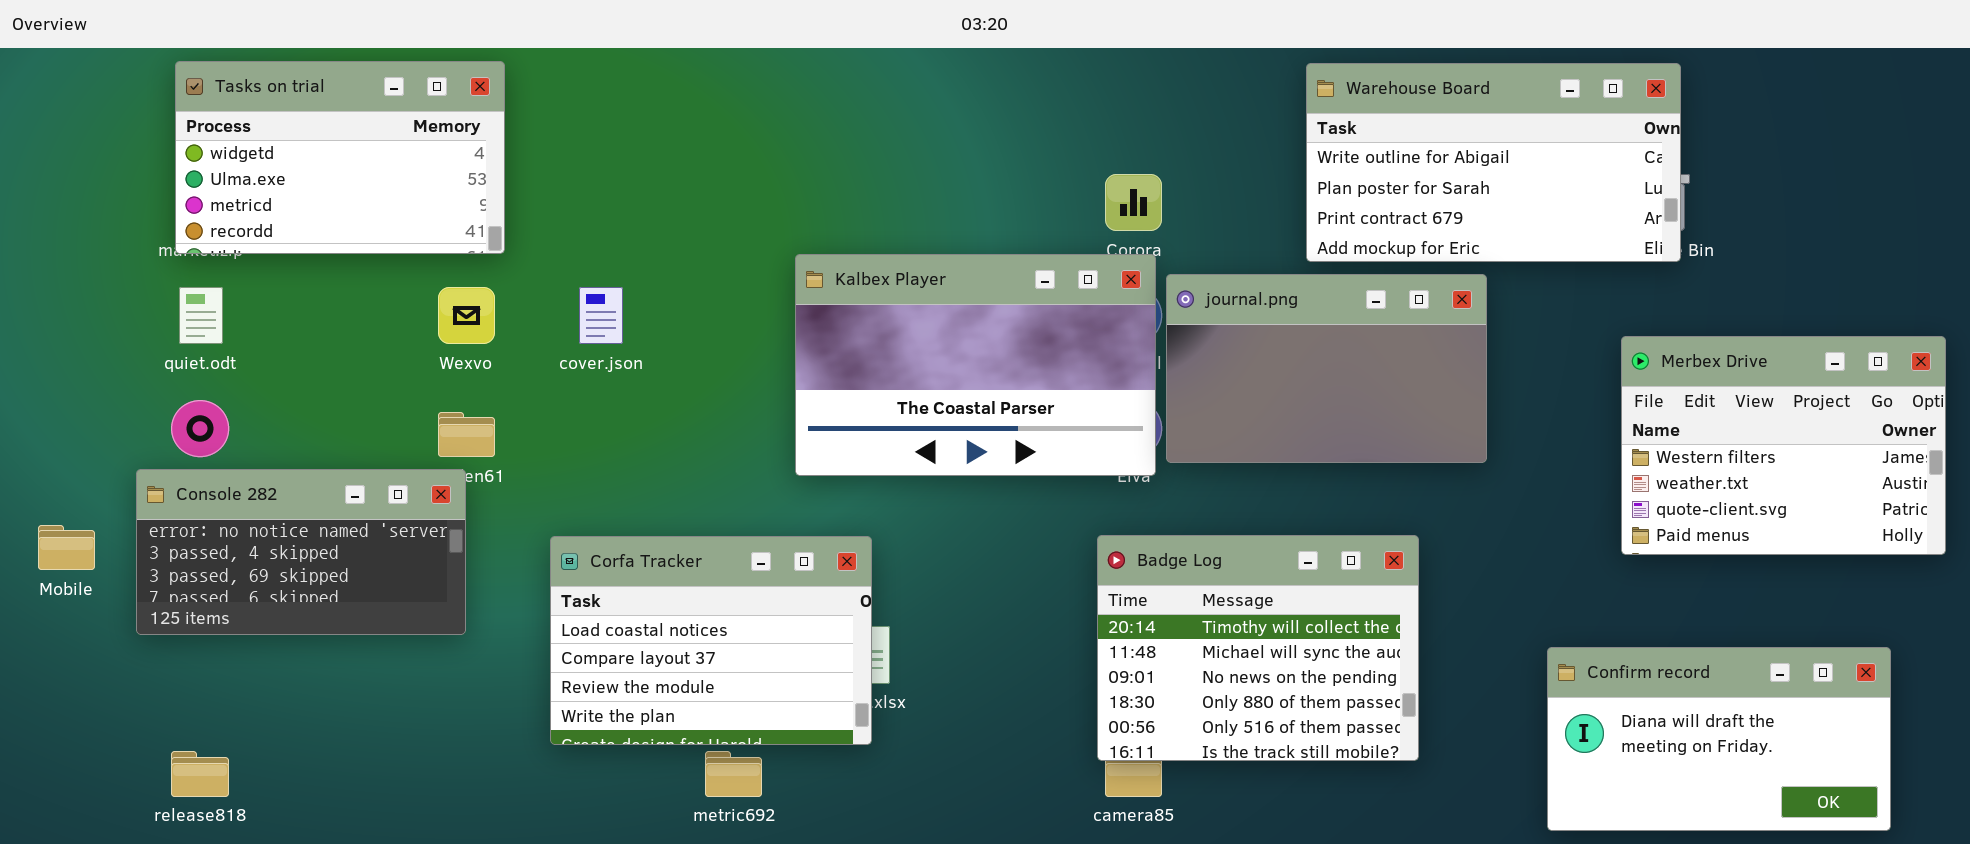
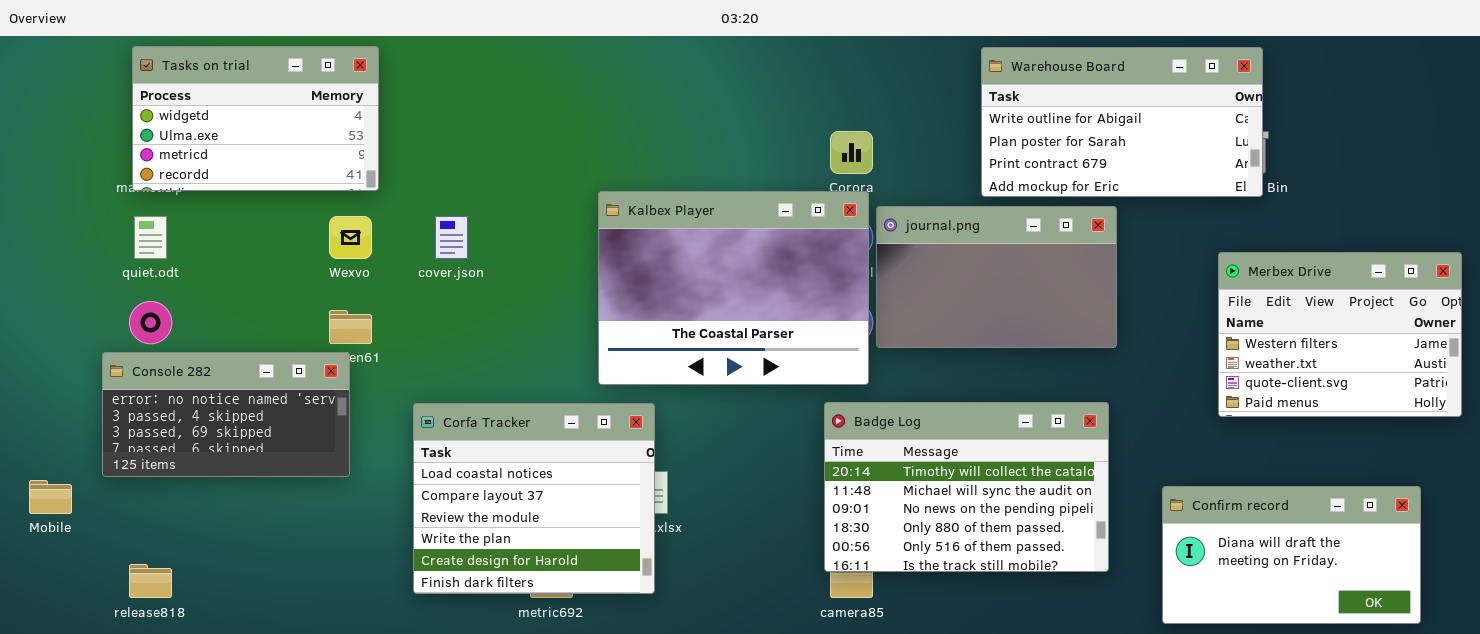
Kalbex Player: [795,254,1156,476] -> [598,191,869,385], resized
Mobile: [38,525,95,570] -> [29,480,72,514], moved
Badge Log: [1097,535,1419,761] -> [824,402,1109,572], resized
Corfa Tracker: [550,536,872,745] -> [413,403,655,594], resized

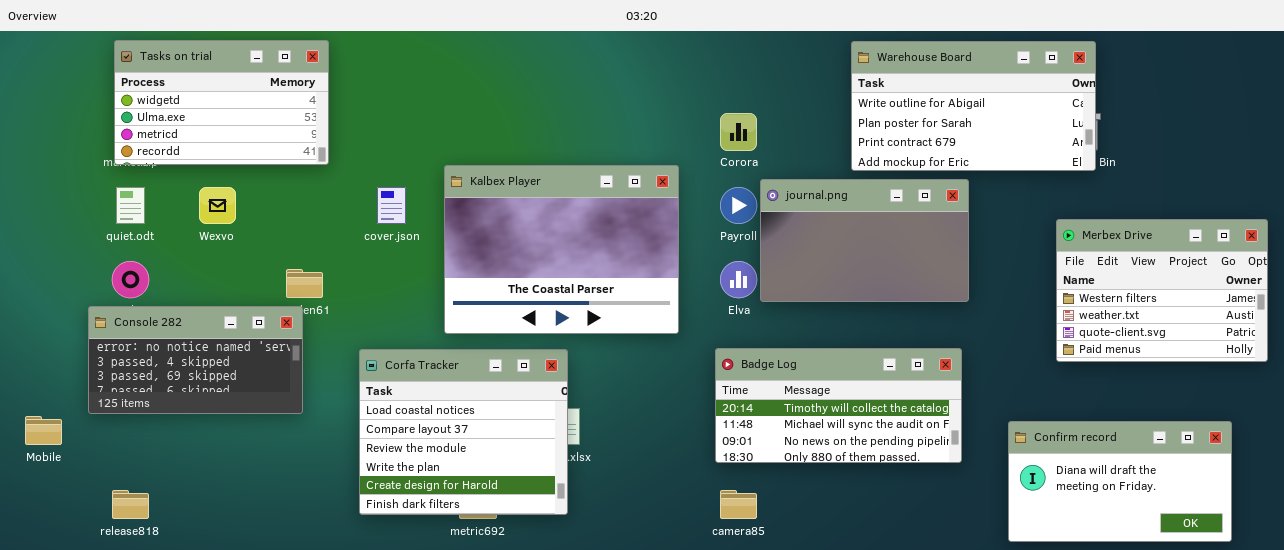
Kalbex Player: [598,191,869,385] -> [444,165,679,334], moved
Wexvo: [329,216,372,259] -> [199,187,236,224], moved
Badge Log: [824,402,1109,572] -> [715,348,962,463], resized

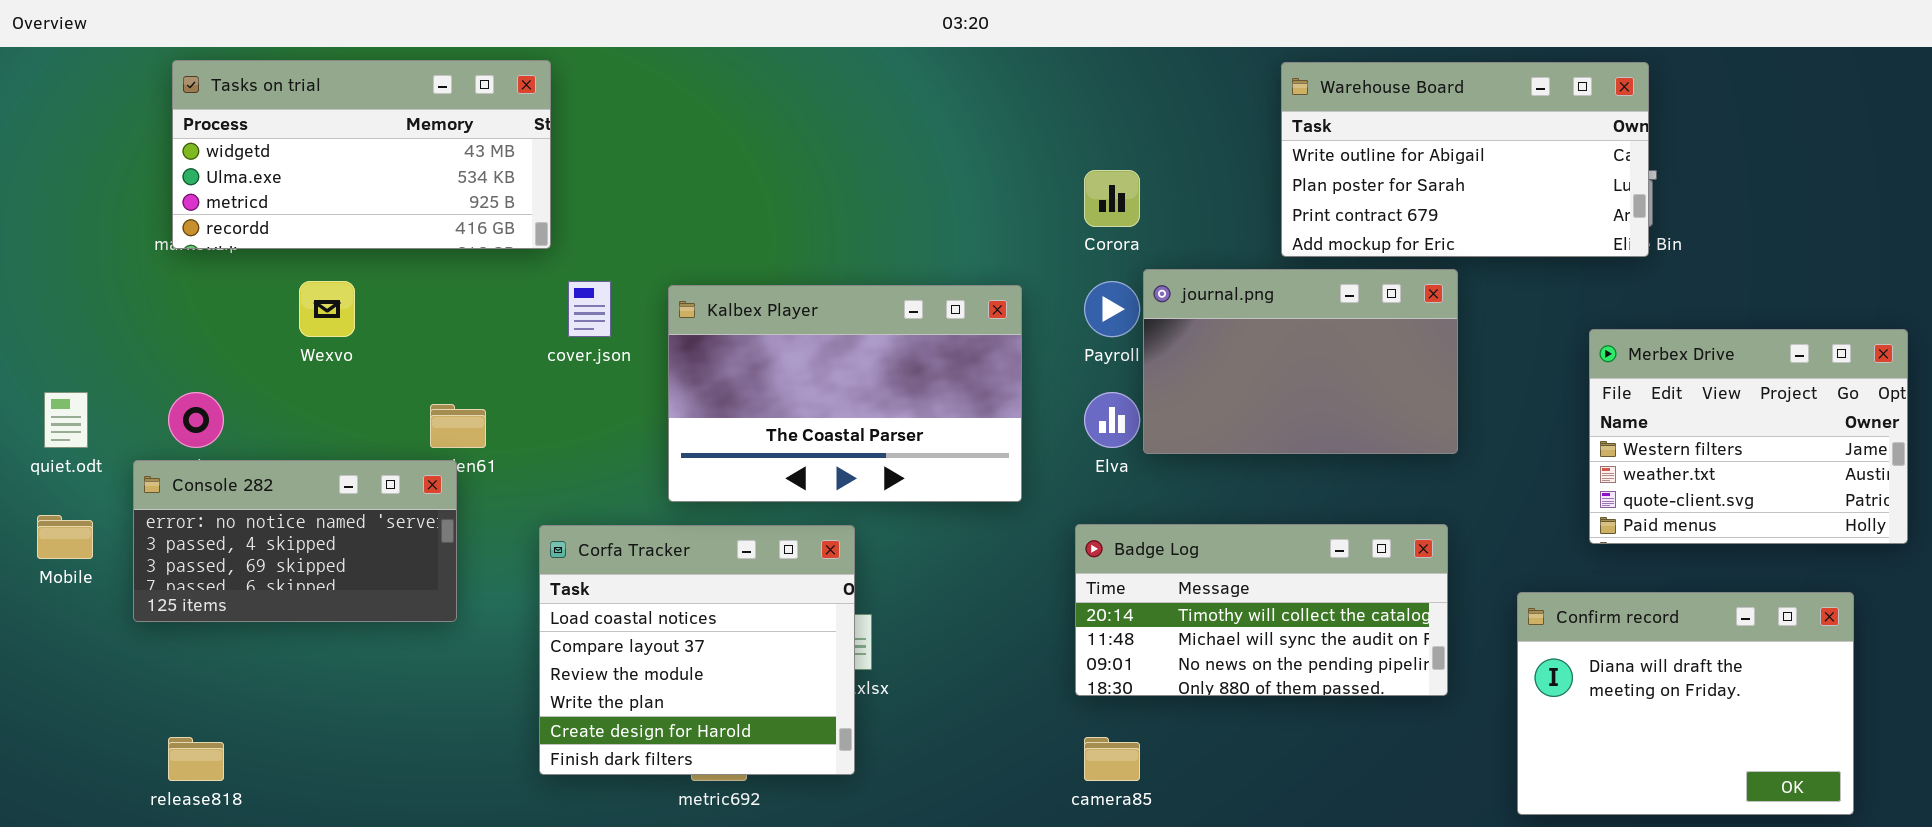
Tasks on trial: [114,40,329,165] -> [172,60,551,249], resized
Kalbex Player: [444,165,679,334] -> [668,285,1022,502], resized
quiet.odt: [116,187,145,224] -> [44,392,88,448], moved
Mobile: [25,416,62,445] -> [37,515,93,559], moved
Confirm record: [1008,421,1232,542] -> [1517,592,1854,815], resized

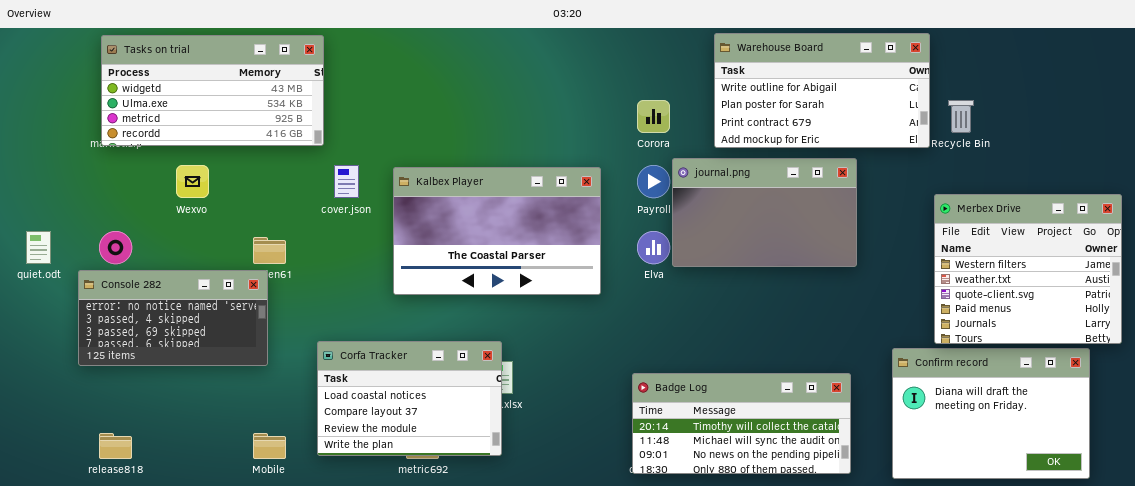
Warehouse Board: [1281,62,1649,257] -> [714,33,930,148], moved
Merbex Drive: [1589,329,1908,544] -> [934,194,1122,344], resized
Mobile: [37,515,93,559] -> [253,433,286,459], moved
Badge Log: [1075,524,1448,696] -> [632,373,851,474], moved
Corfa Tracker: [539,525,855,775] -> [317,341,502,456], resized

